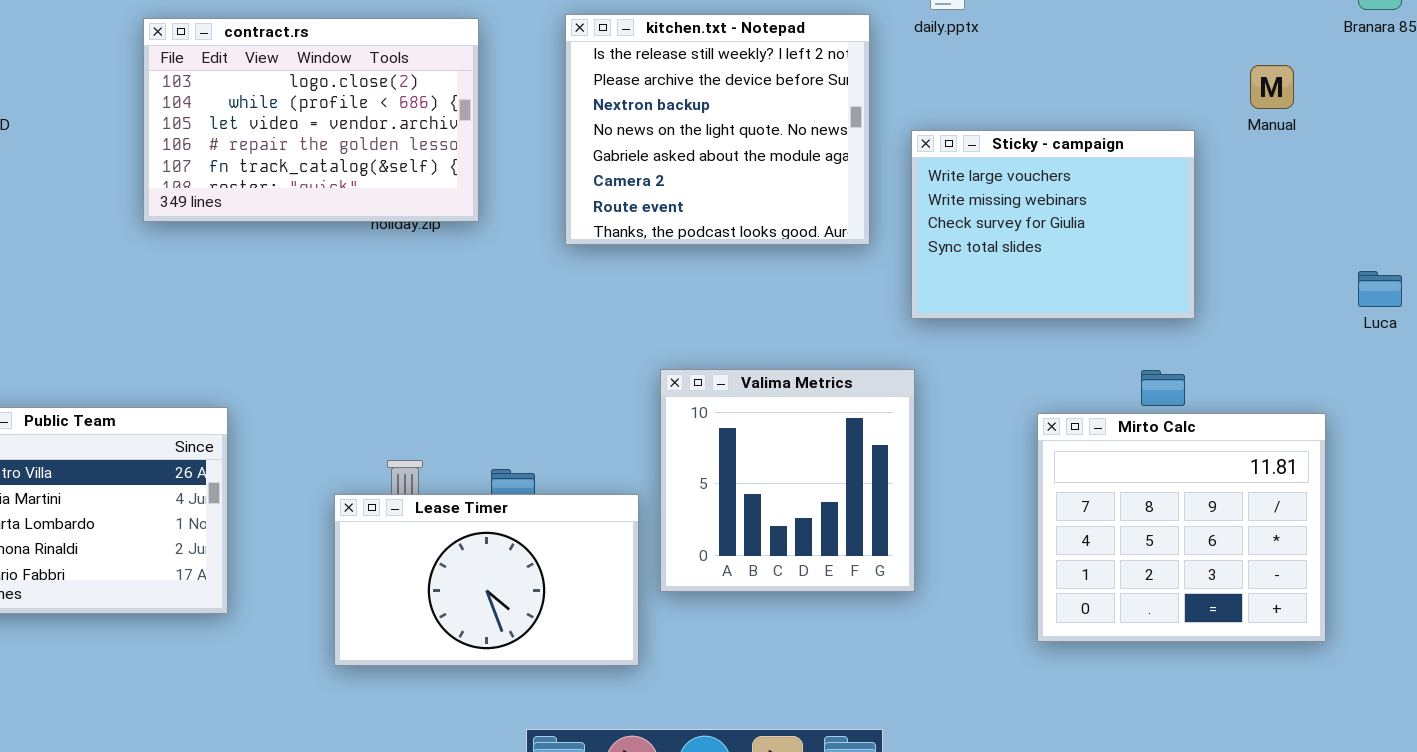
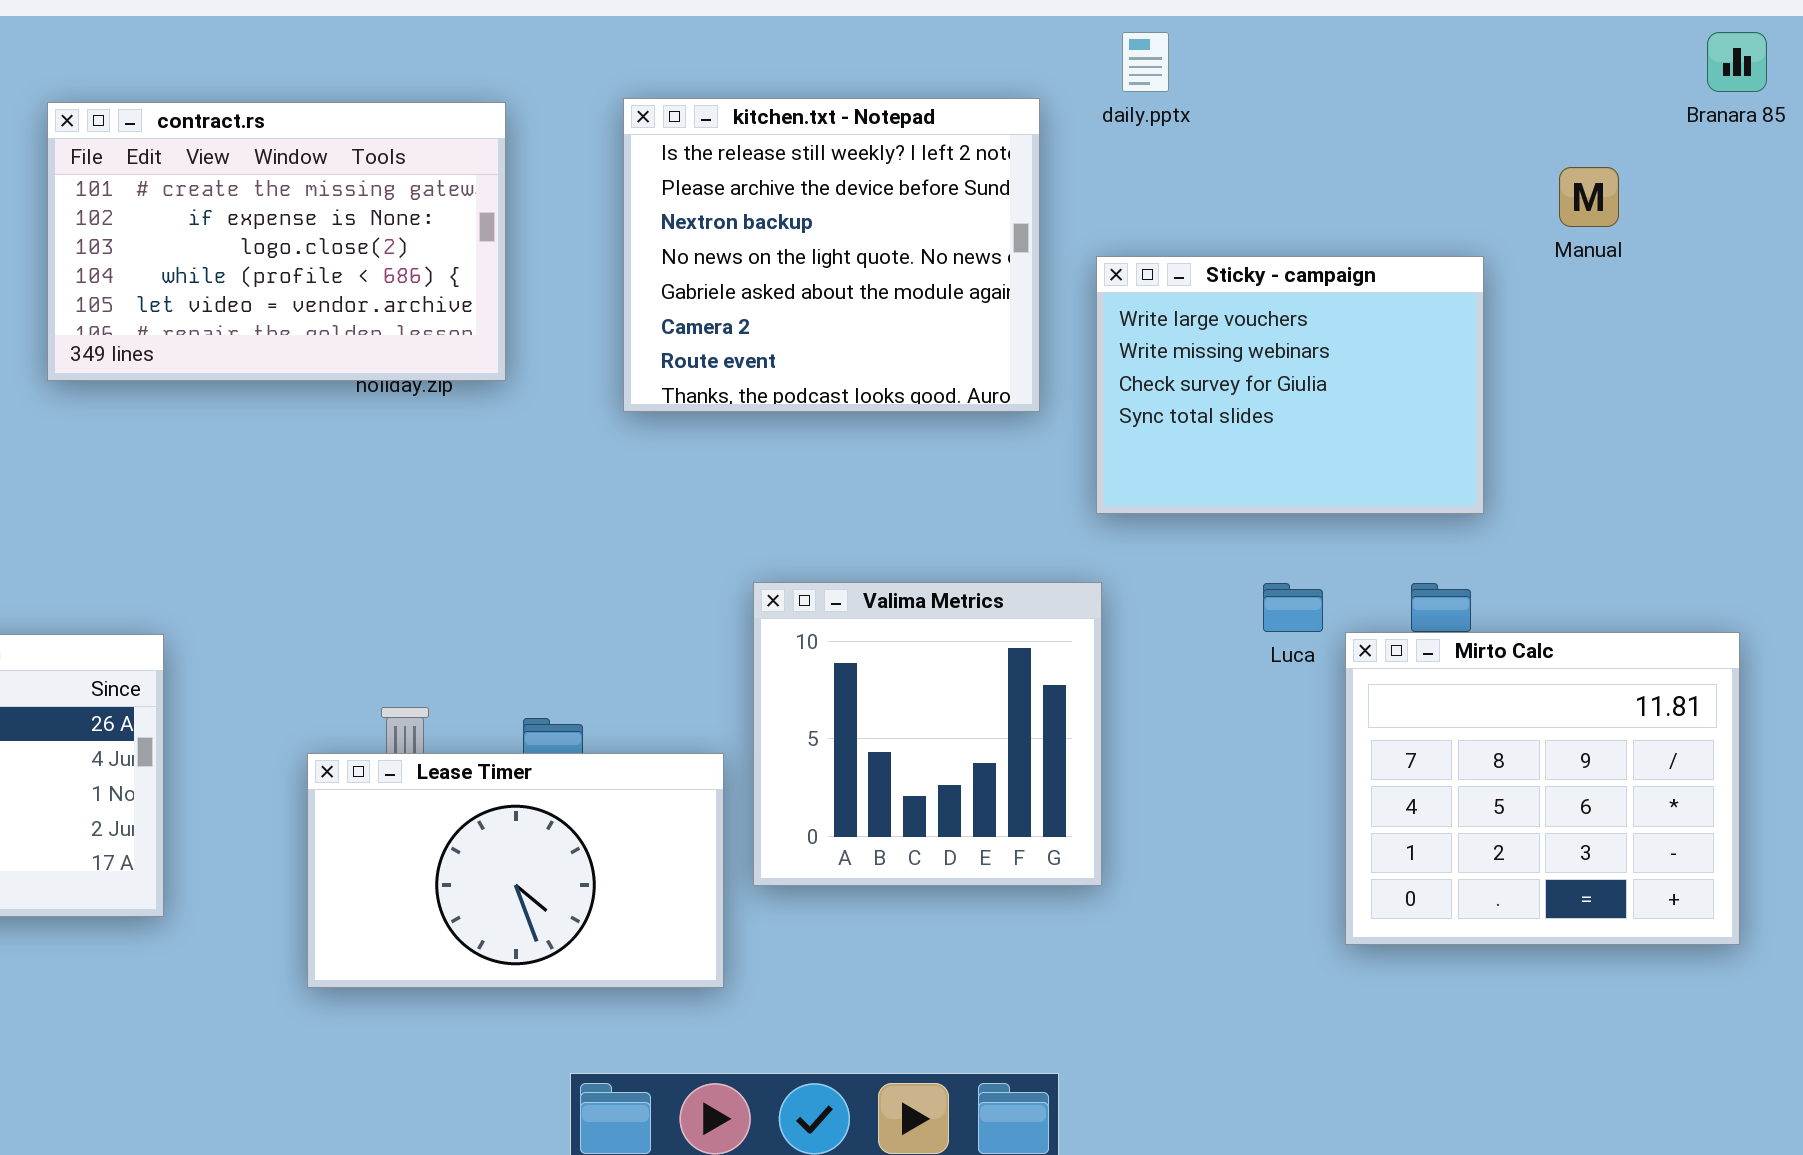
contract.rs: [143,18,479,222] -> [47,102,506,381], scrolled up 2 rows
Luca: [1358,271,1402,307] -> [1263,583,1323,632], moved
Mirto Calc: [1037,413,1326,642] -> [1345,632,1740,945], moved

